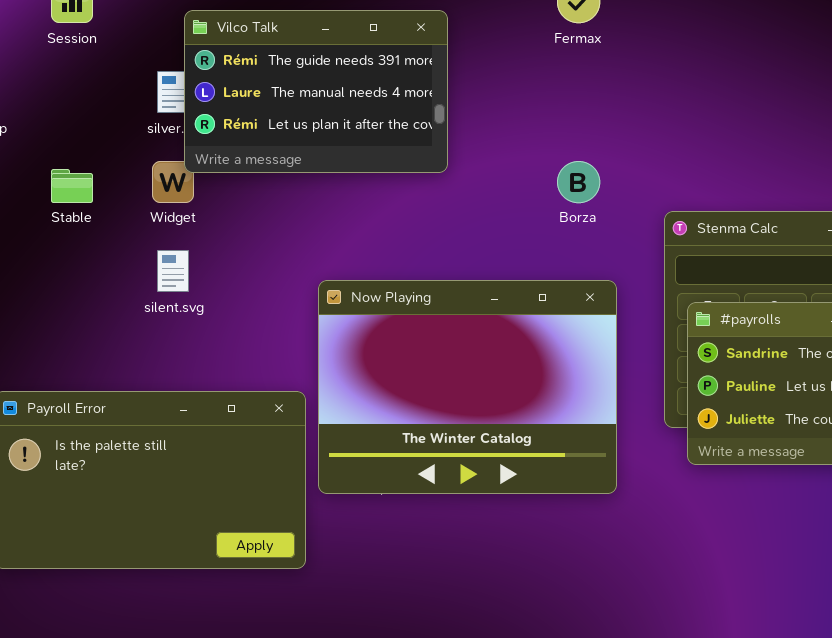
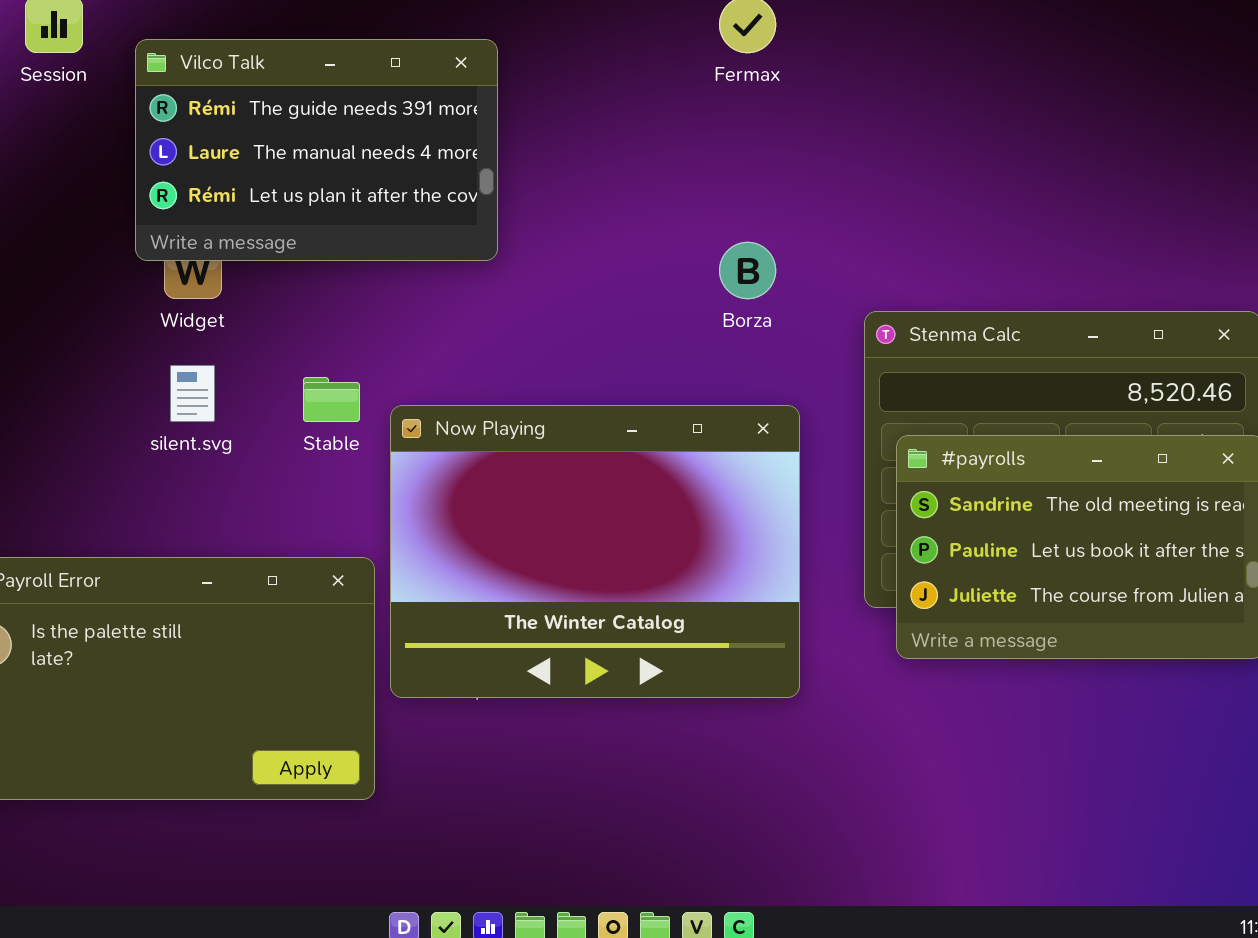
Vilco Talk: [184,10,448,173] -> [135,39,498,261], moved
Stable: [51,169,93,203] -> [303,377,360,422], moved

